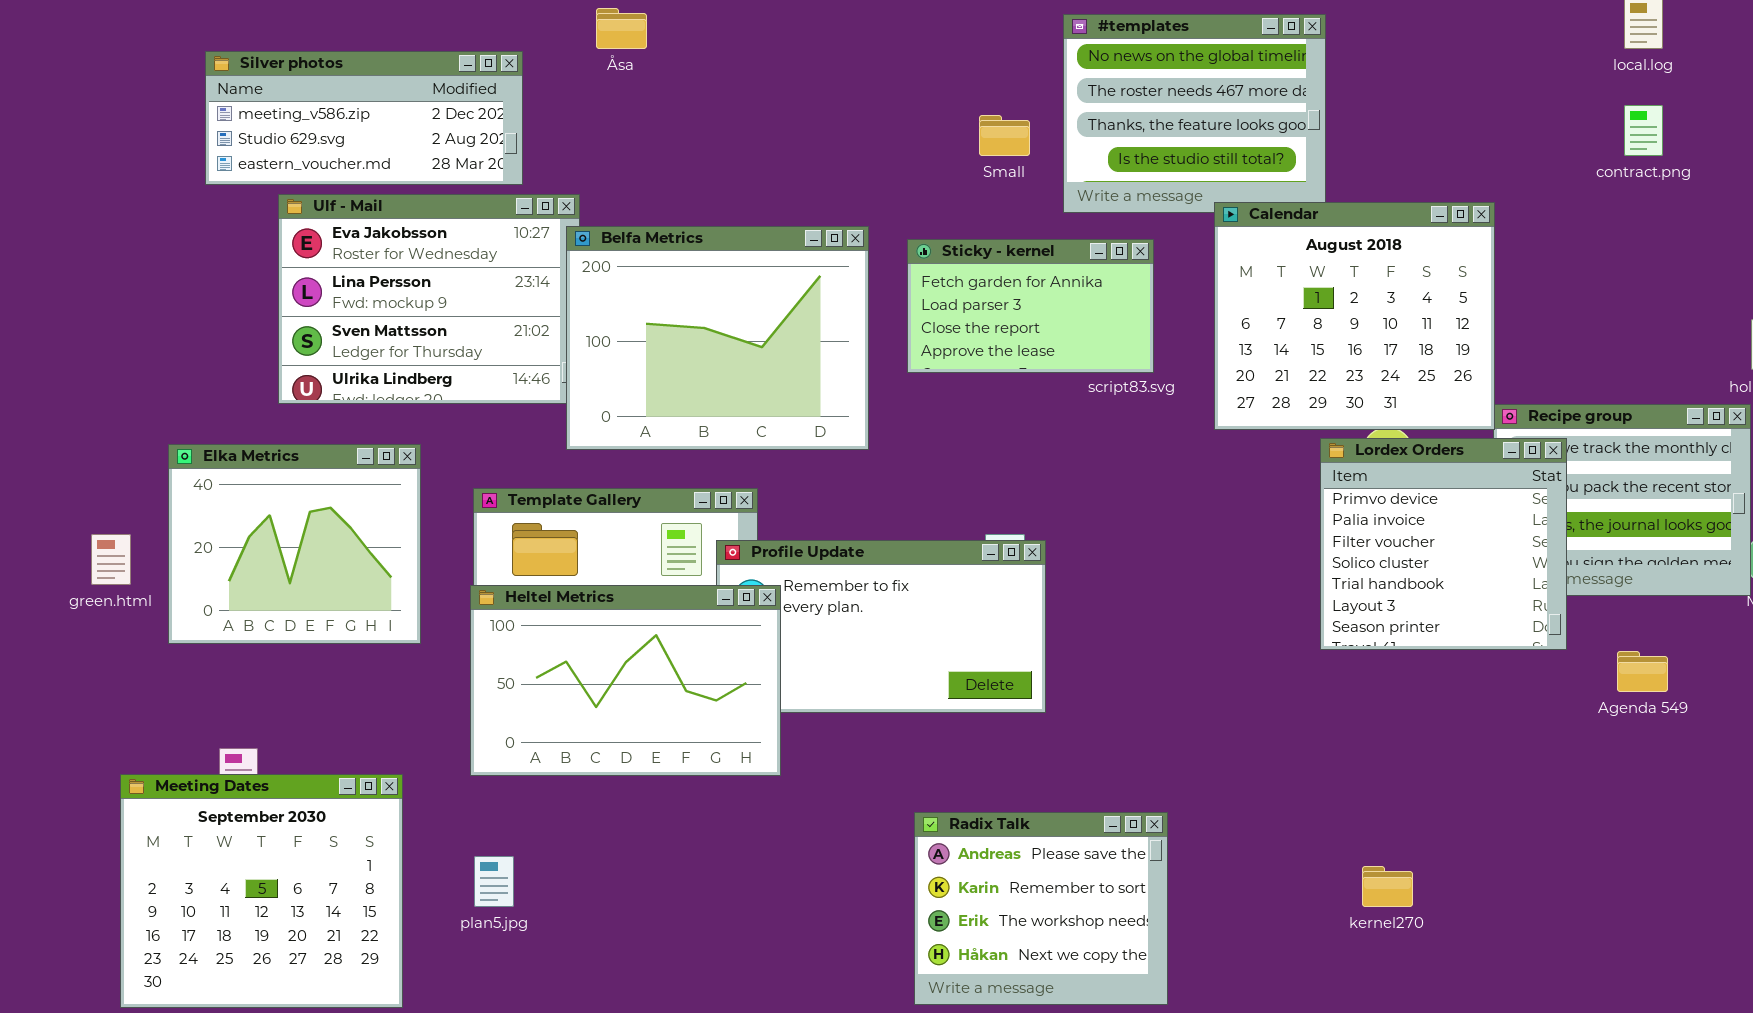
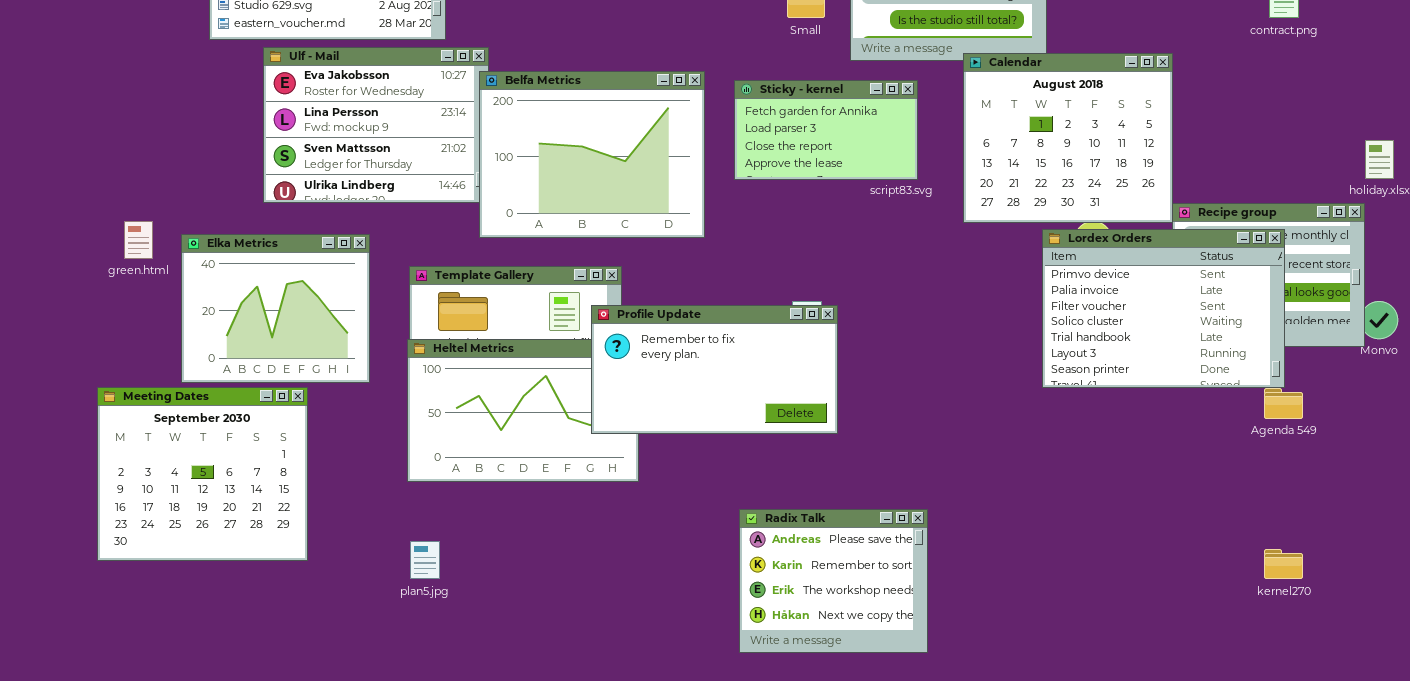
Lordex Orders: [1320,438,1567,650] -> [1042,229,1285,388], resized
green.html: [91,534,131,585] -> [124,221,153,259], moved
Profile Update: [716,540,1046,713] -> [591,305,838,434], raised
Meeting Dates: [120,774,403,1008] -> [97,387,308,561], moved
kernel270: [1362,866,1413,907] -> [1264,549,1303,579], moved

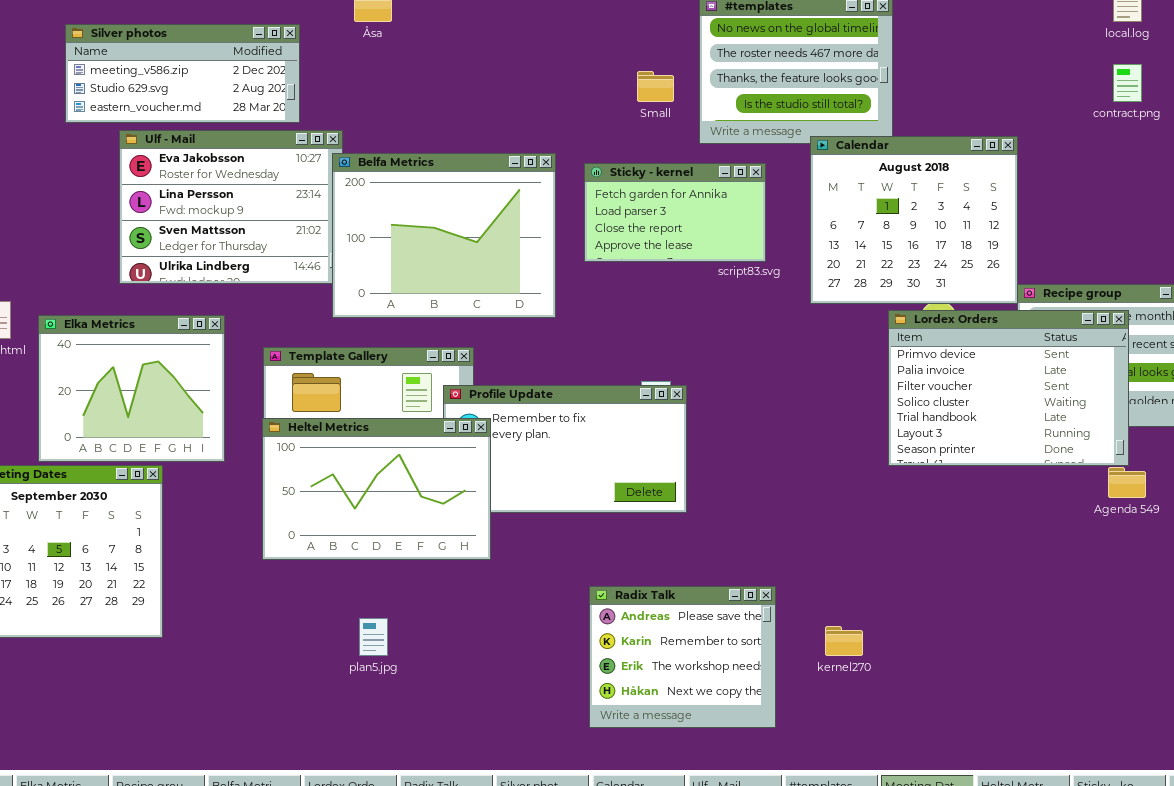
Heltel Metrics: [407,339,639,482] -> [262,418,491,560], raised
plan5.jpg: [410,541,440,579] -> [359,618,388,656], moved
kernel270: [1264,549,1303,579] -> [825,626,863,656], moved

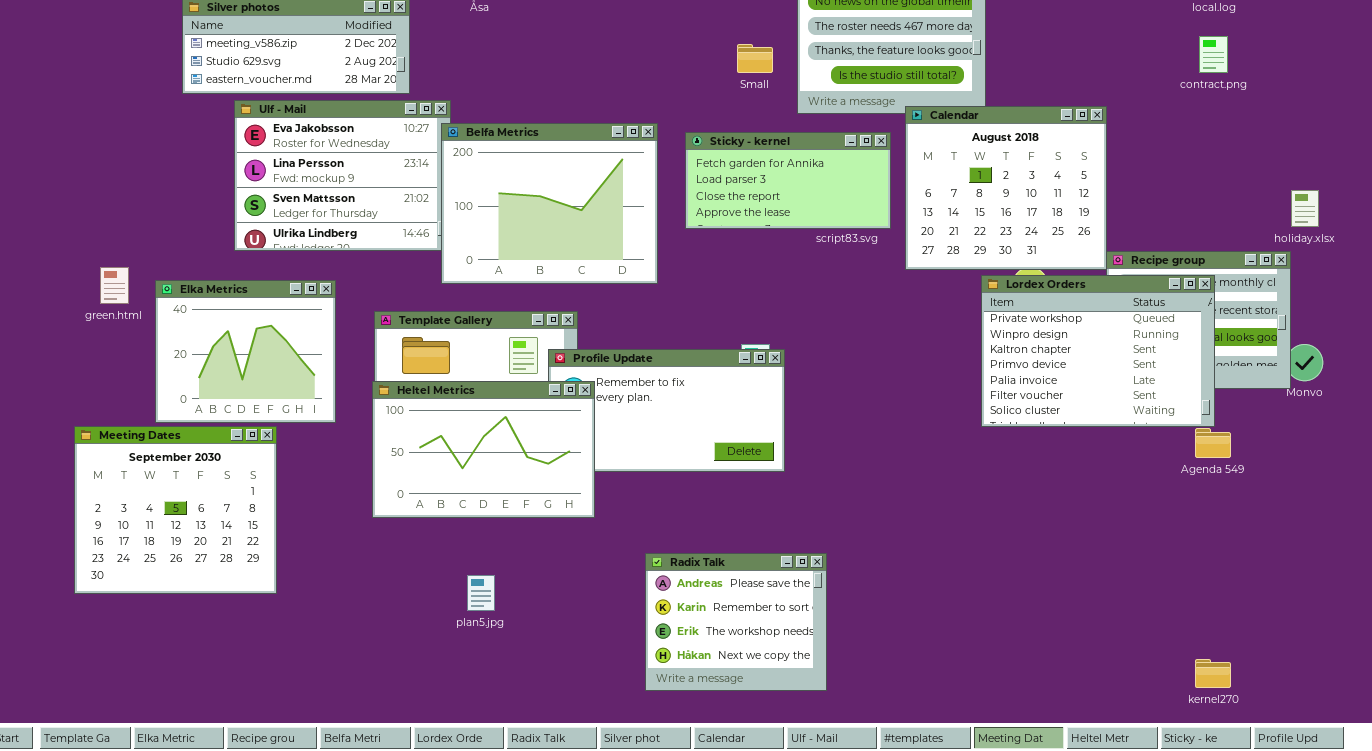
Sticky - kernel: [584,163,766,262] -> [685,132,891,229], resized
Lordex Orders: [888,310,1129,466] -> [981,275,1215,427], scrolled up 3 rows
Radix Talk: [589,586,776,728] -> [645,553,827,691], moved
kernel270: [825,626,863,656] -> [1195,659,1231,688], moved

